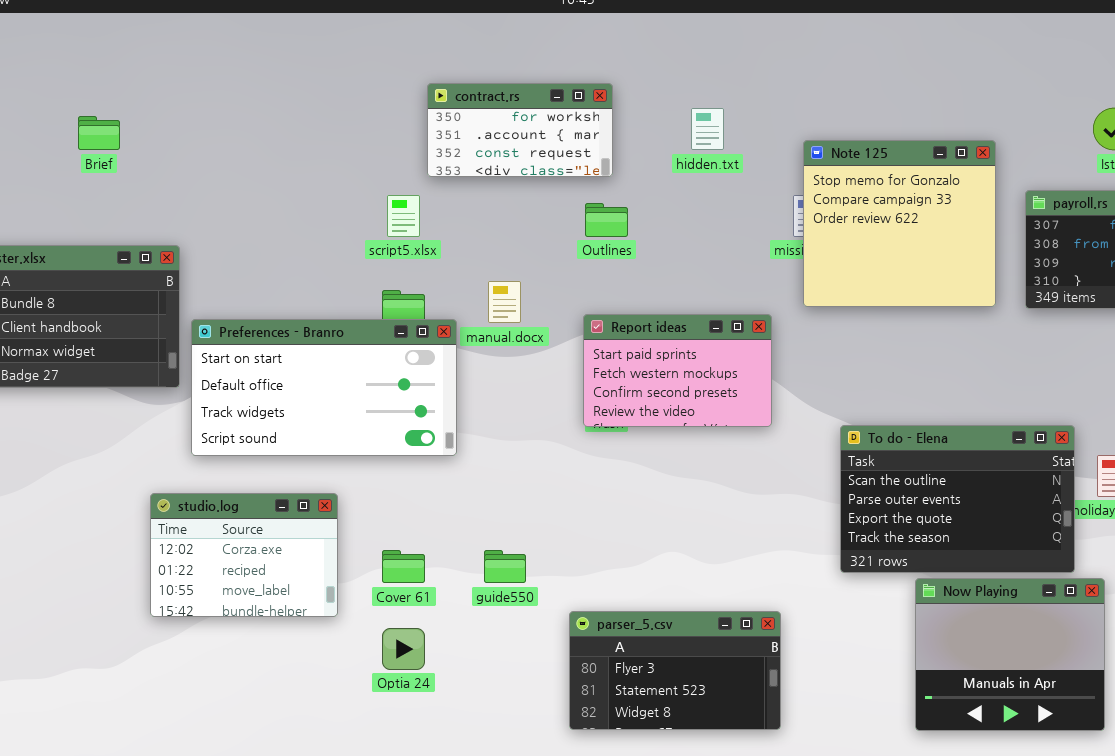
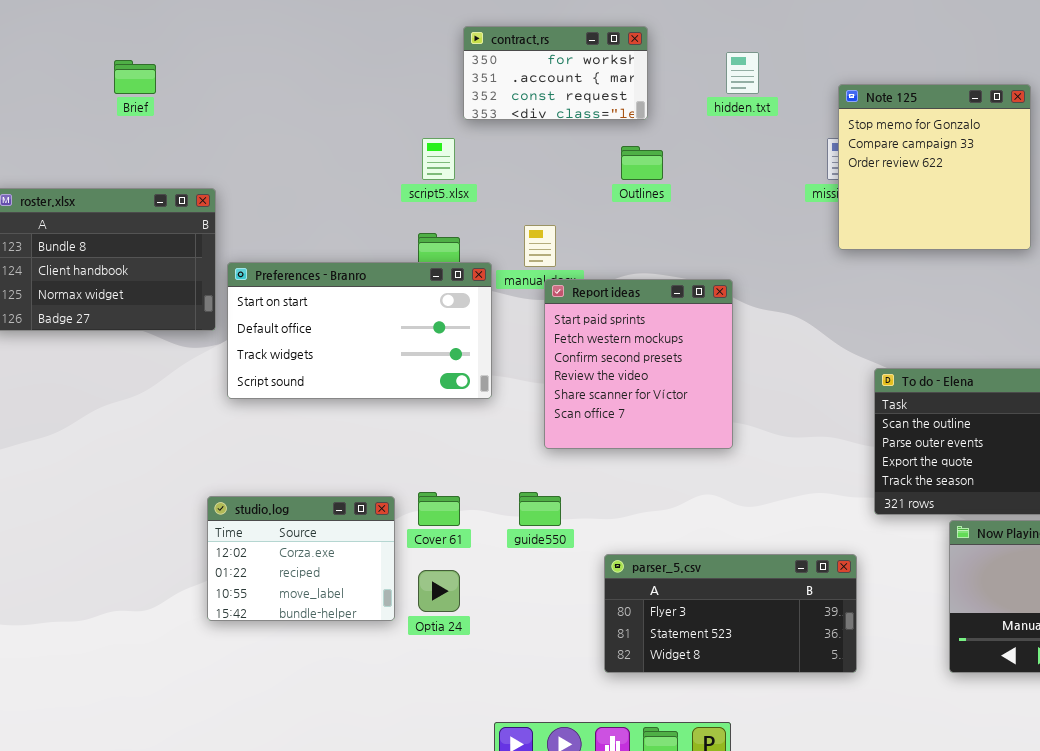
Report ideas: [583,314,772,427] -> [544,279,733,449], moved, resized
studio.log: [150,493,338,617] -> [207,496,395,621], moved
parser_5.csv: [569,611,781,730] -> [604,554,857,673], resized

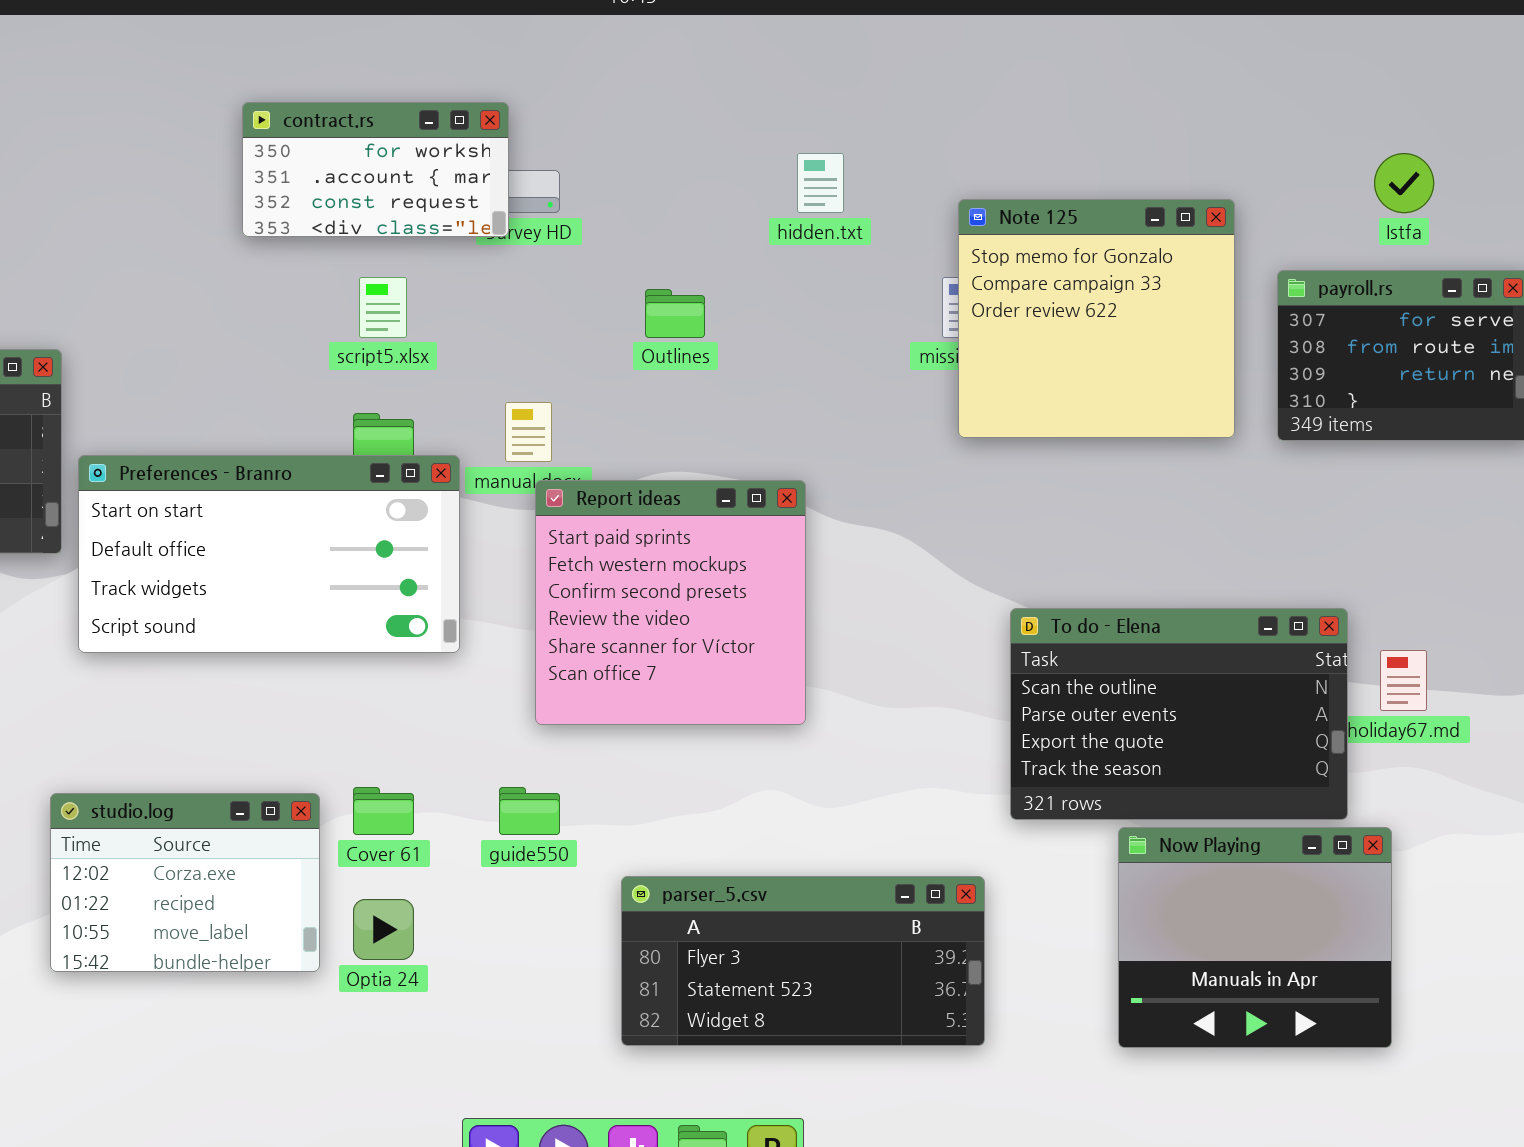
contract.rs: [463,26,648,120] -> [242,102,509,237], moved

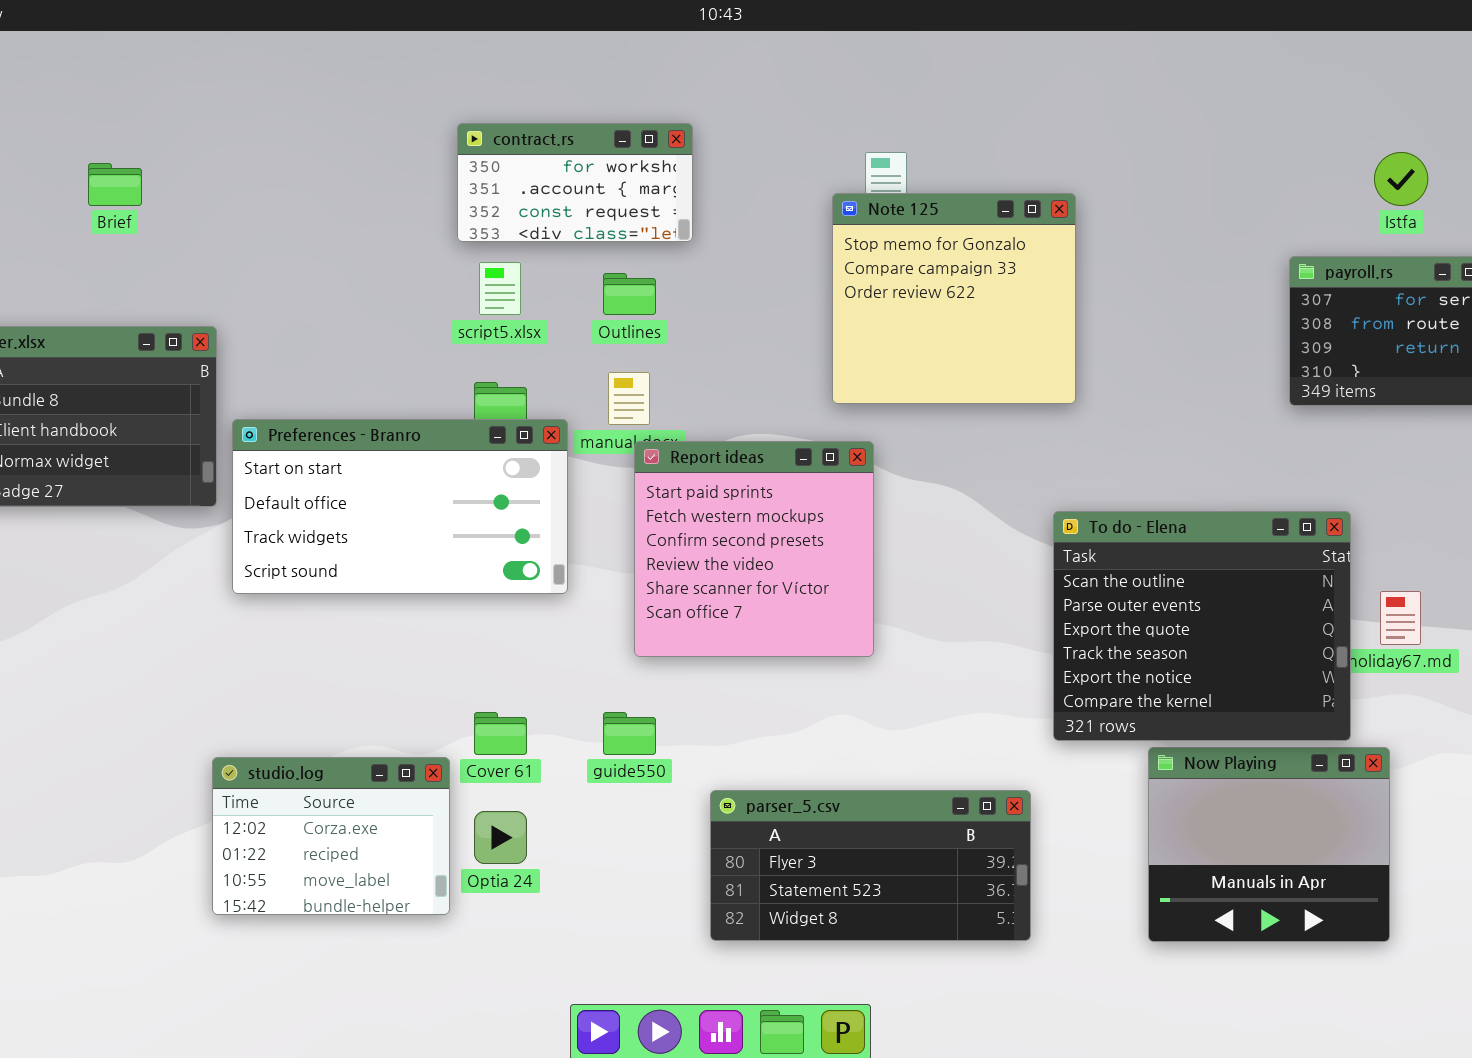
contract.rs: [242,102,509,237] -> [457,123,693,242], moved
Note 125: [958,199,1235,438] -> [832,193,1076,404], moved
Outlines: [645,289,705,338] -> [603,273,656,315], moved
To do - Elena: [1010,608,1348,820] -> [1053,511,1351,741], resized
studio.log: [50,793,320,972] -> [212,757,450,915], moved

